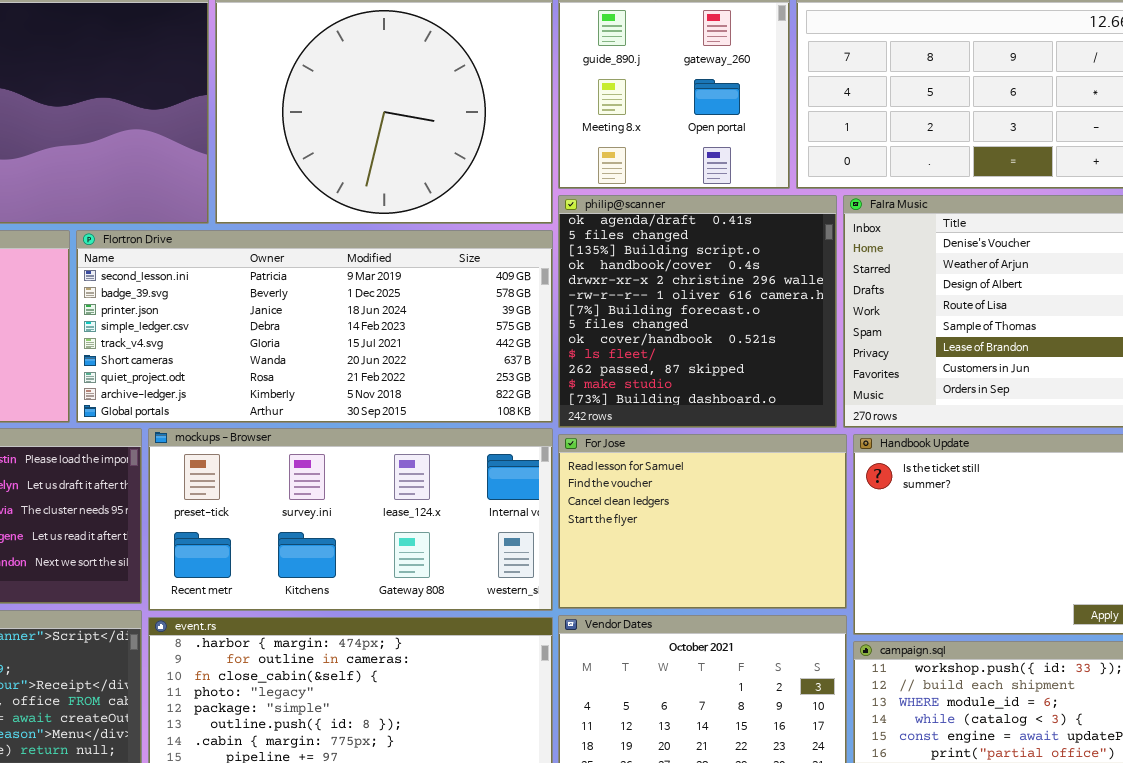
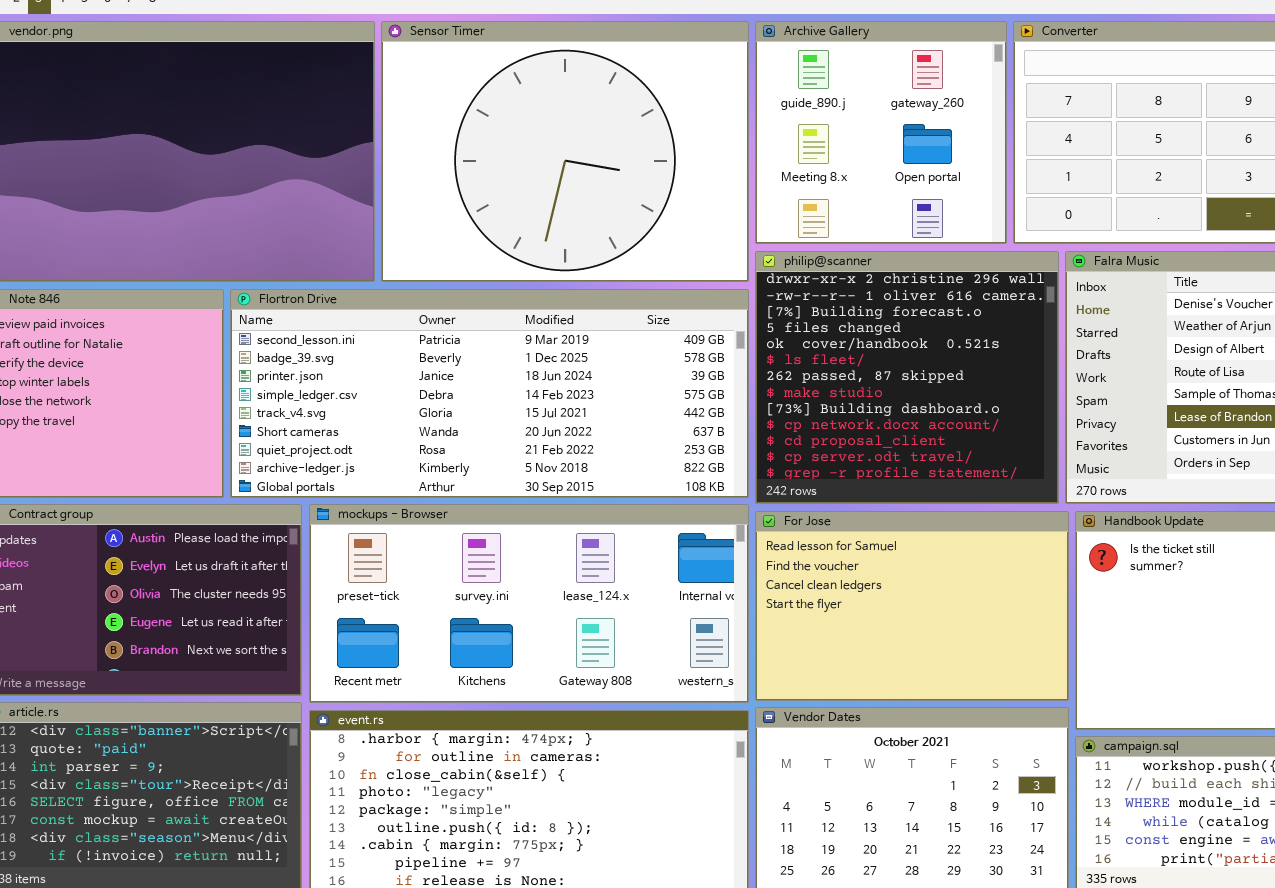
philip@scanner: [558,195,837,428] -> [755,251,1059,504], scrolled down 4 rows

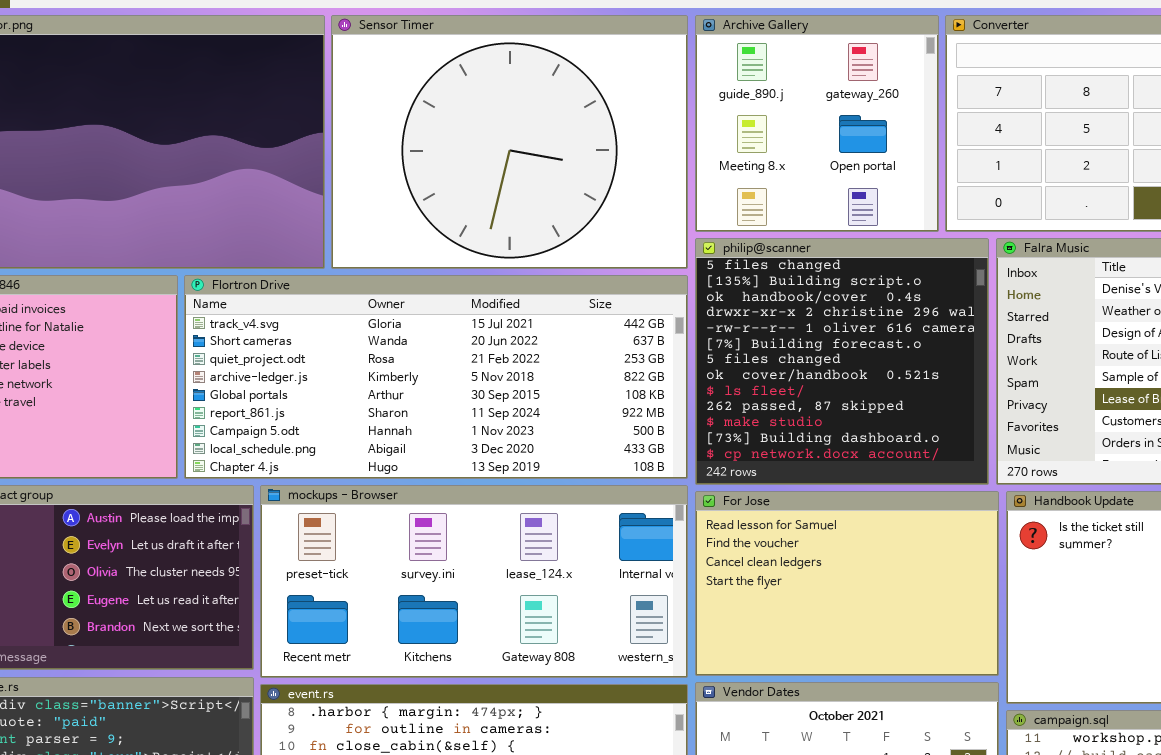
philip@scanner: [755,251,1059,504] -> [695,238,989,485], scrolled up 3 rows
Flortron Drive: [230,289,749,498] -> [184,275,688,479], scrolled down 4 rows

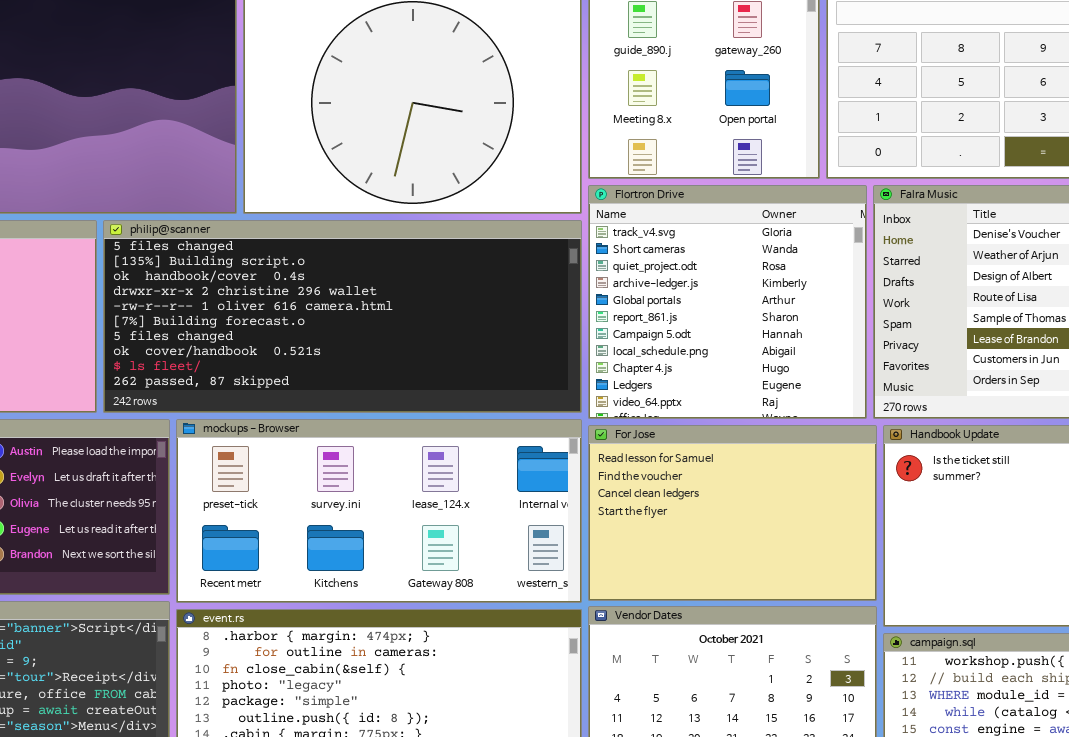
philip@scanner: [695,238,989,485] -> [103,220,582,413], moved, resized
Flortron Drive: [184,275,688,479] -> [588,185,867,419], moved, resized

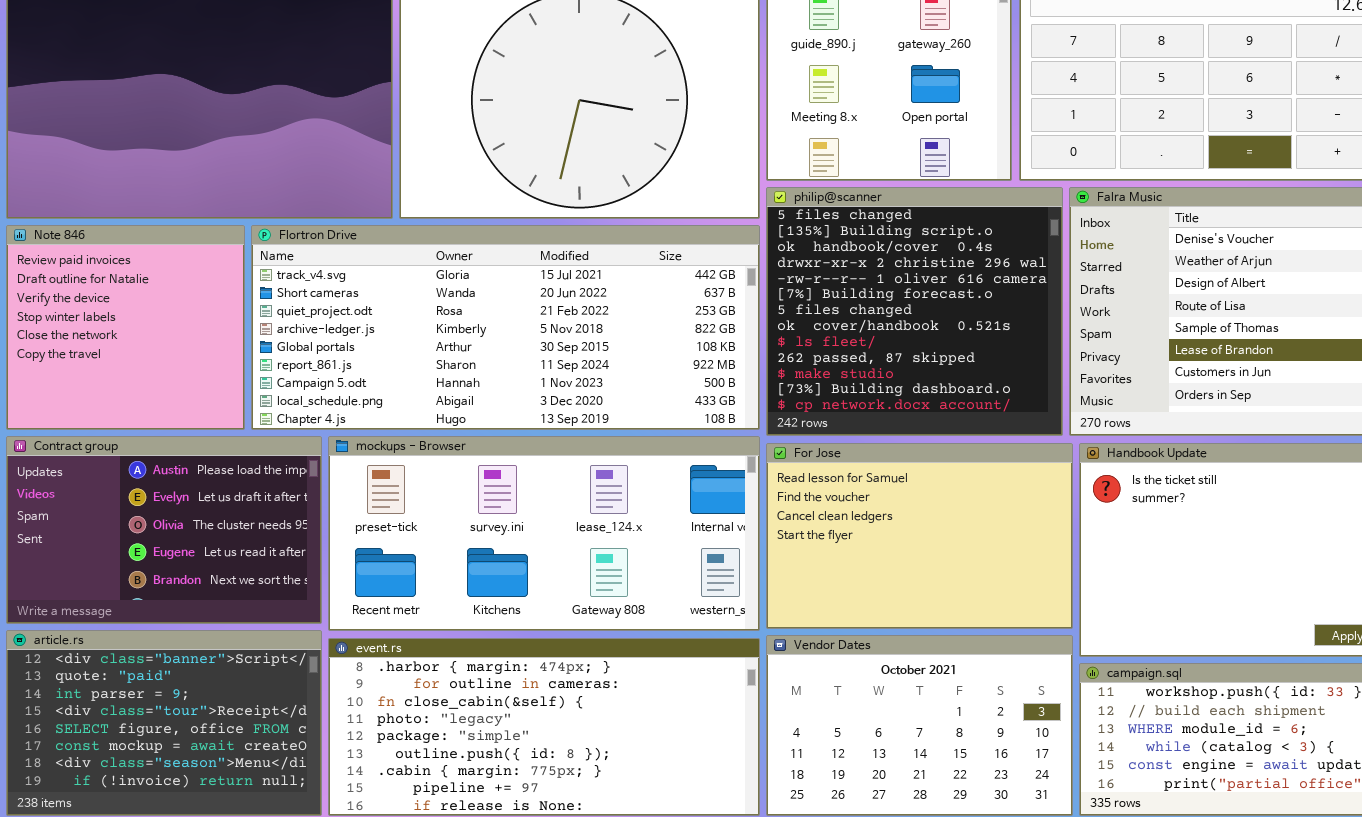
Flortron Drive: [588,185,867,419] -> [251,225,760,430], moved, resized
philip@scanner: [103,220,582,413] -> [766,187,1063,436], moved, resized

